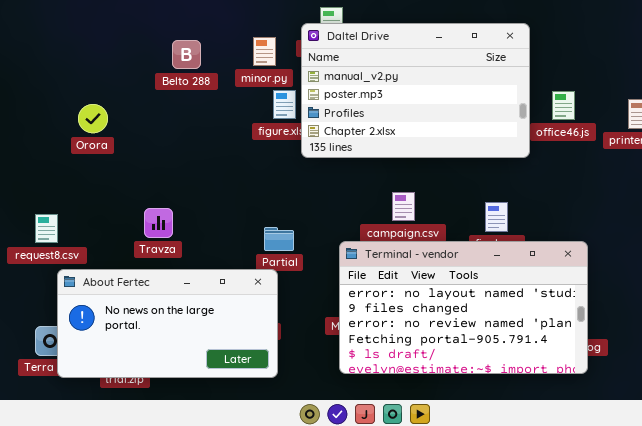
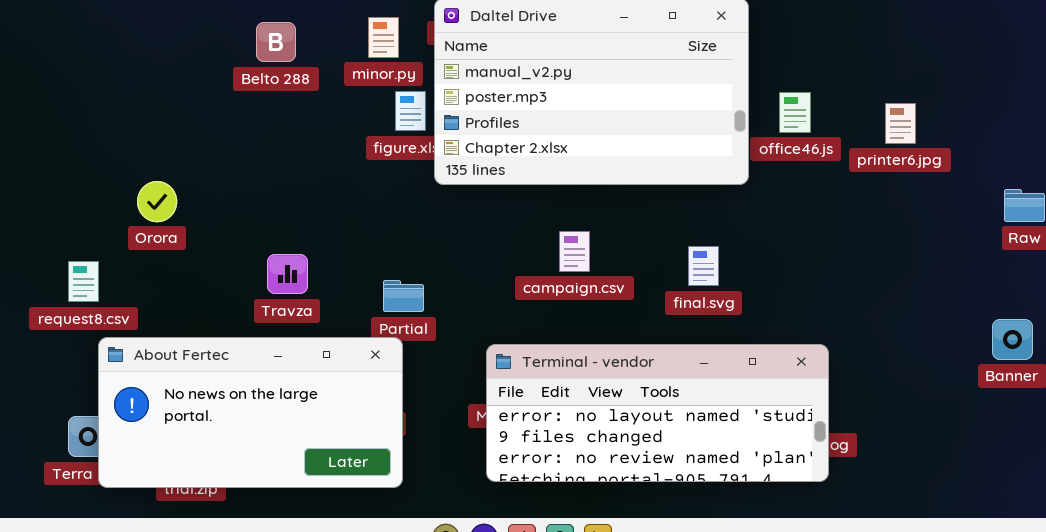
Orora: [78,104,108,133] -> [137,181,177,222], moved
Travza: [144,208,173,238] -> [267,254,308,294], moved
Terminal - vendor: [339,241,588,374] -> [486,344,829,482], resized

